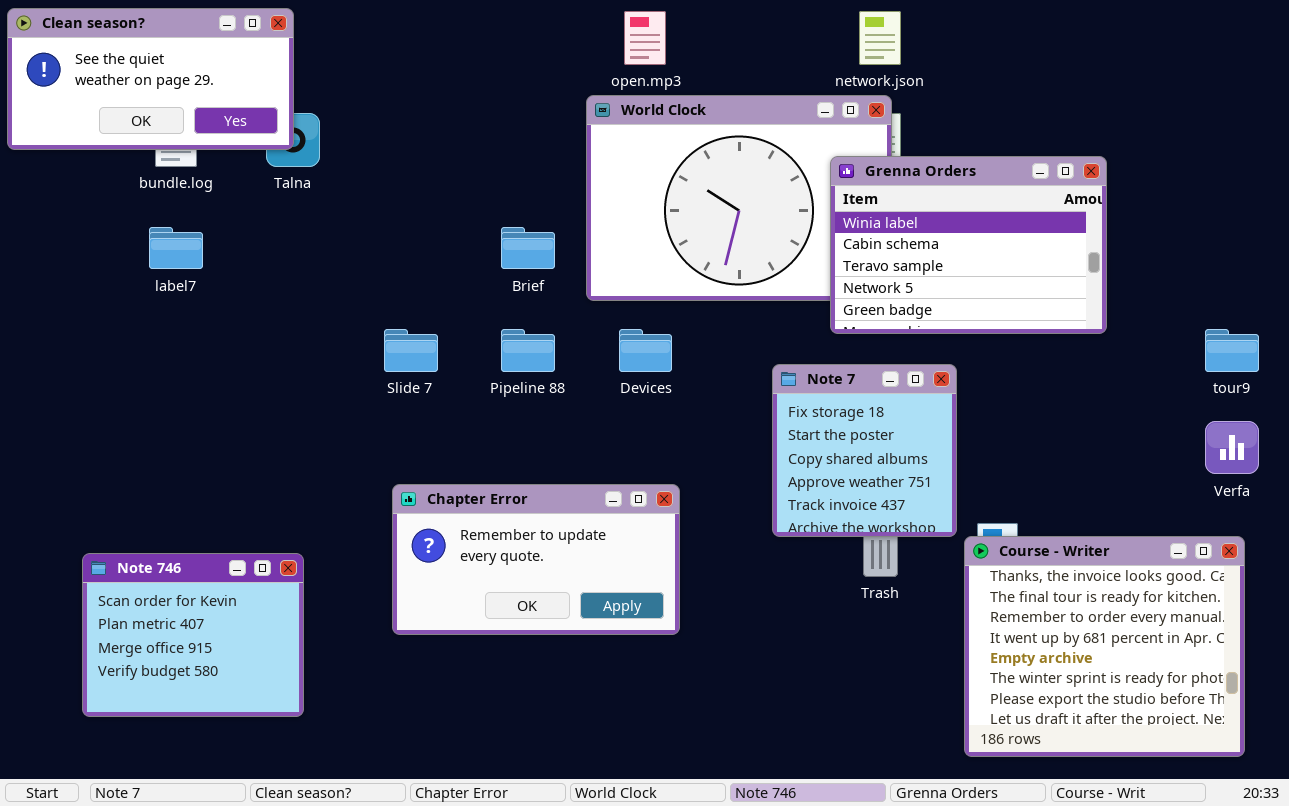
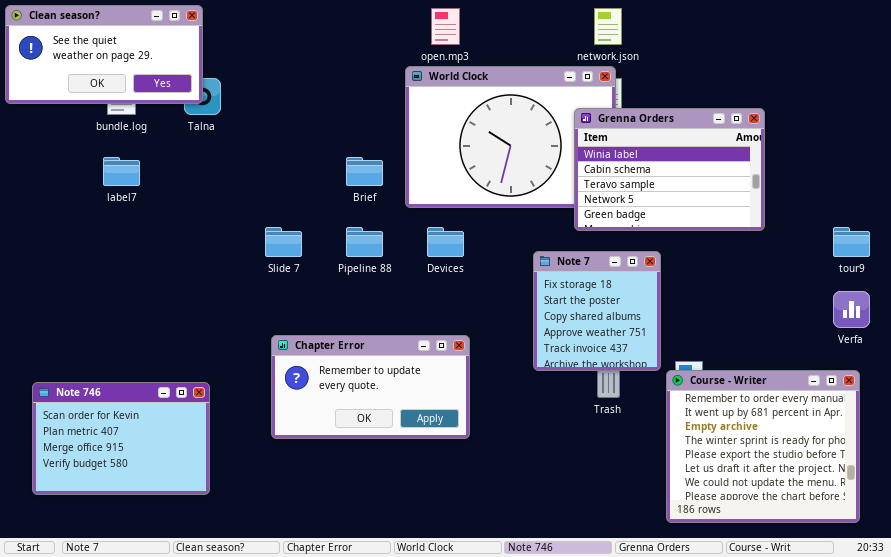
Course - Writer: [964,536,1245,757] -> [666,370,860,523], scrolled down 2 rows
Note 746: [82,553,304,717] -> [32,382,210,495], resized

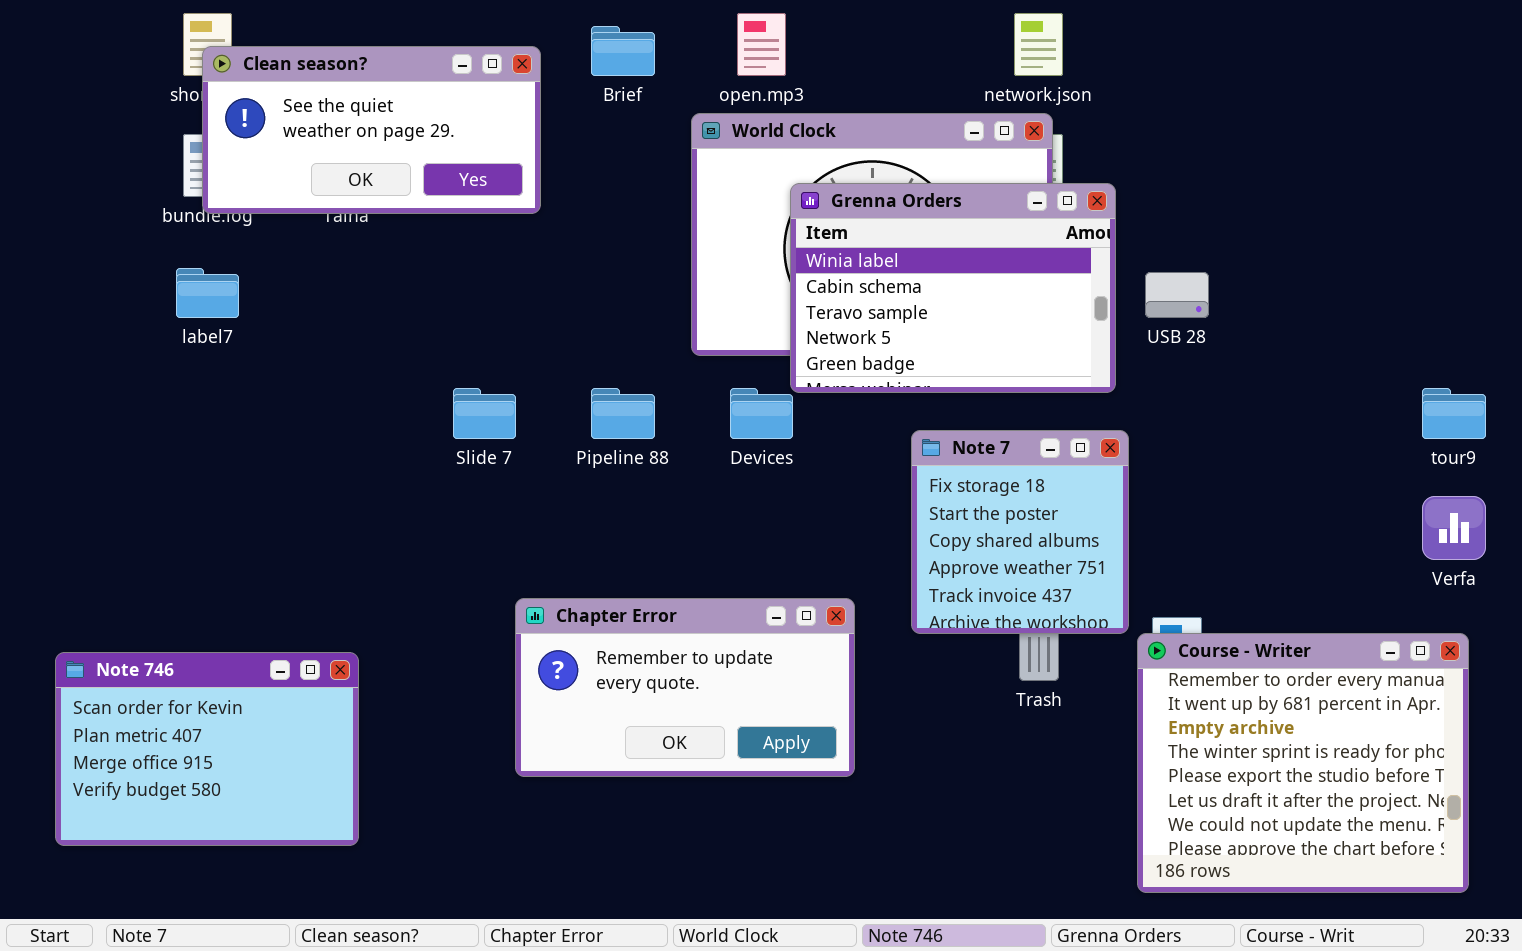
Clean season?: [5,5,203,104] -> [202,46,541,214], moved
Grenna Orders: [574,108,765,231] -> [790,183,1116,393], moved
Brief: [346,157,383,186] -> [591,26,655,76], moved
Chapter Error: [271,335,470,439] -> [515,598,855,777], moved

